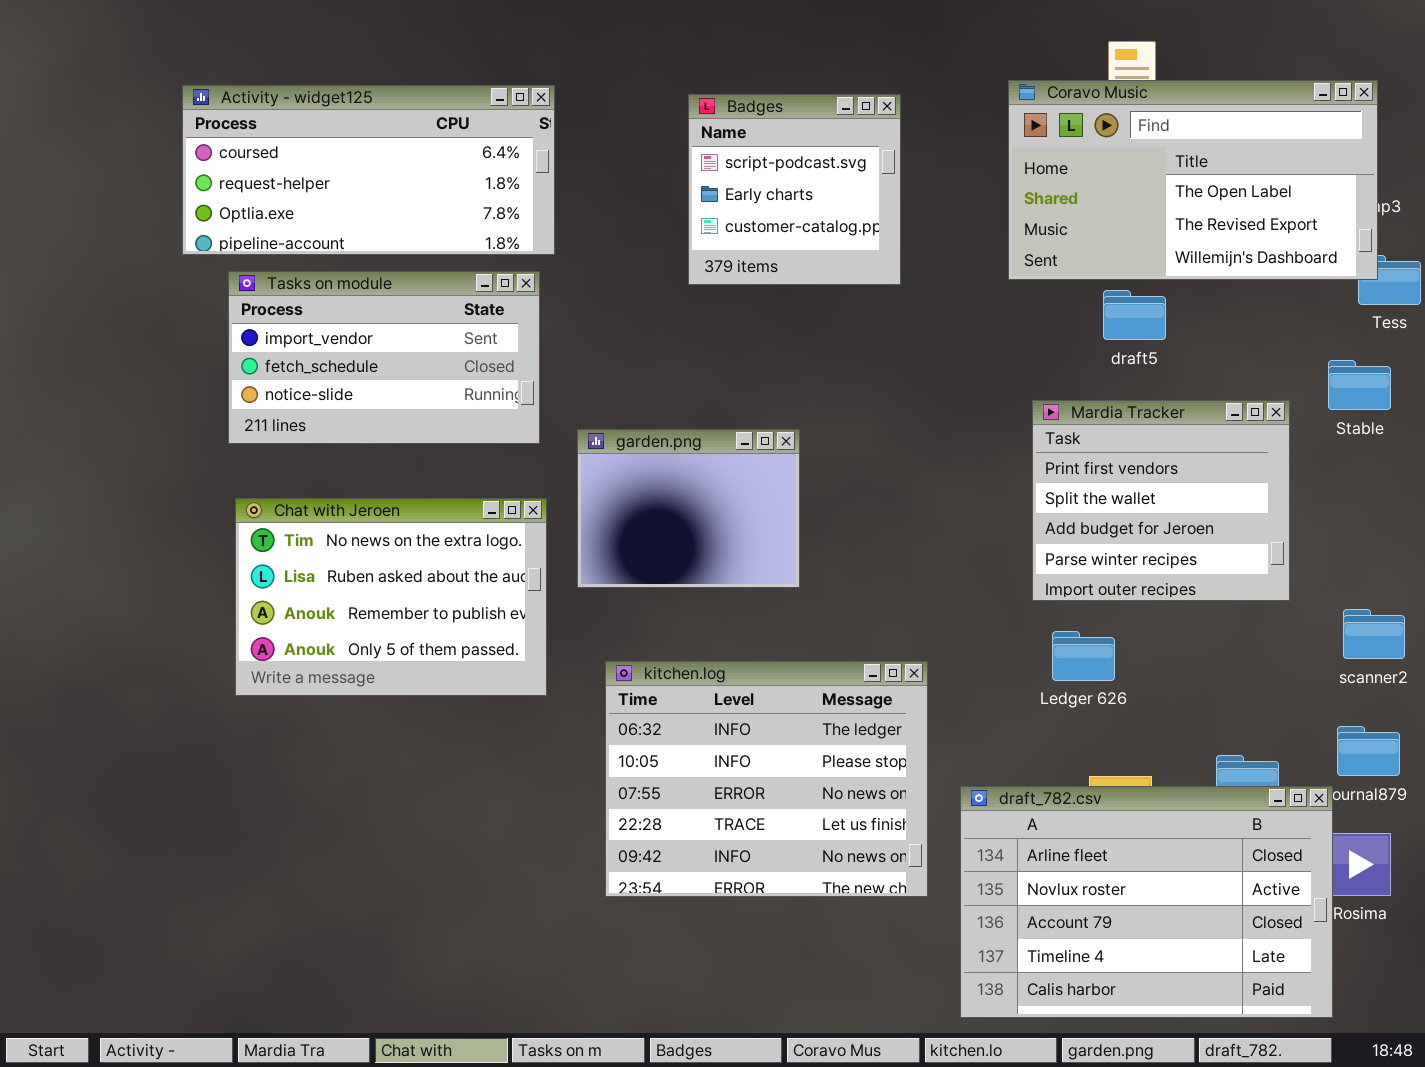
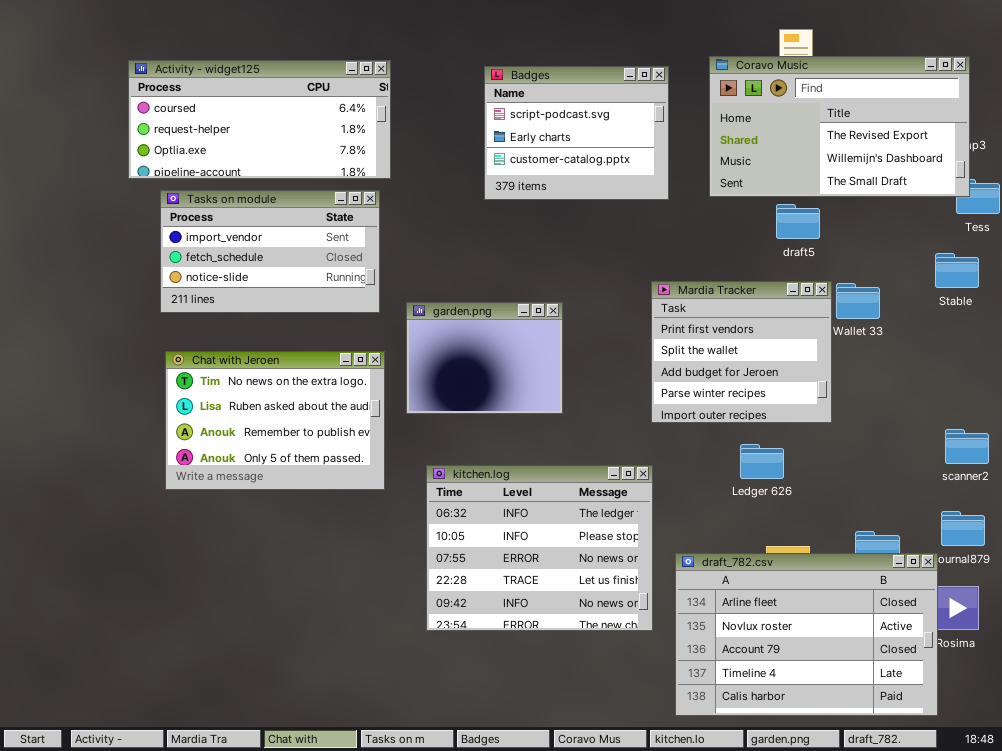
Coravo Music: [1008,80,1378,280] -> [709,56,970,197], scrolled down 1 row
Badges: [688,94,901,285] -> [484,66,669,200], resized
Mardia Tracker: [1032,400,1290,601] -> [651,281,832,423], moved

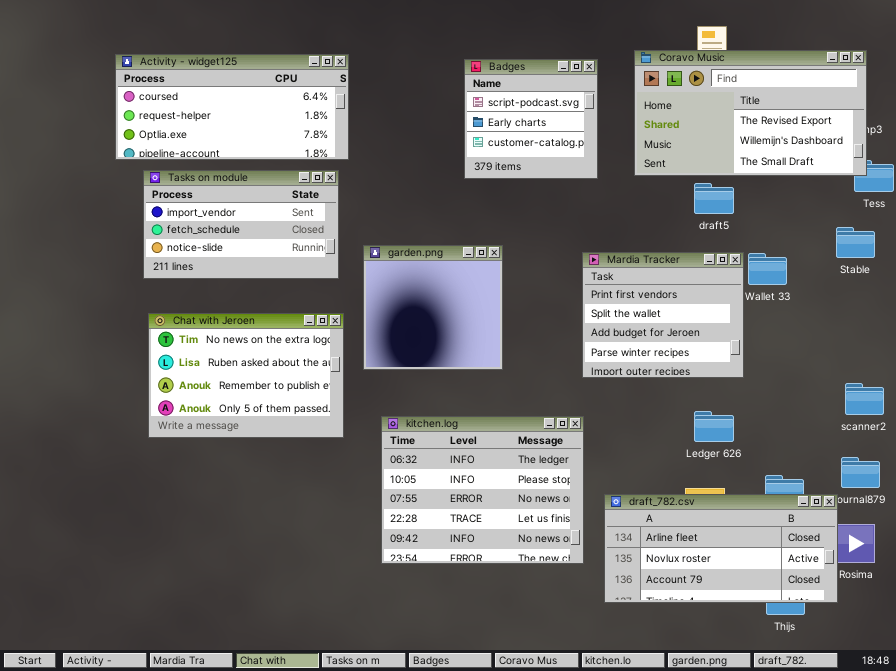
Badges: [484,66,669,200] -> [464,59,598,179], resized
garden.png: [406,302,563,414] -> [363,245,503,370], resized
Ledger 626: [740,444,784,479] -> [694,411,734,442], moved
draft_782.csv: [675,553,938,716] -> [604,494,838,603], resized

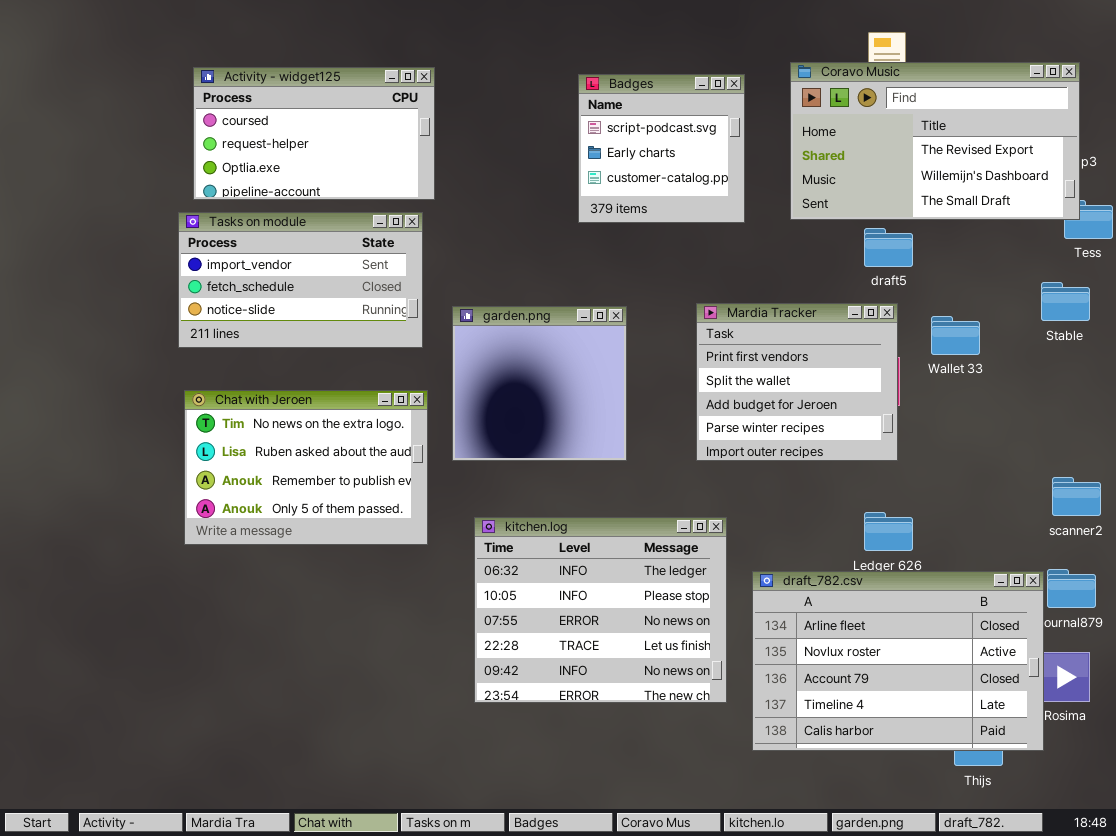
Activity - widget125: [115,54,349,160] -> [193,67,435,200], resized
Mardia Tracker: [582,252,744,378] -> [696,303,898,461], moved
draft_782.csv: [604,494,838,603] -> [752,571,1044,751], resized

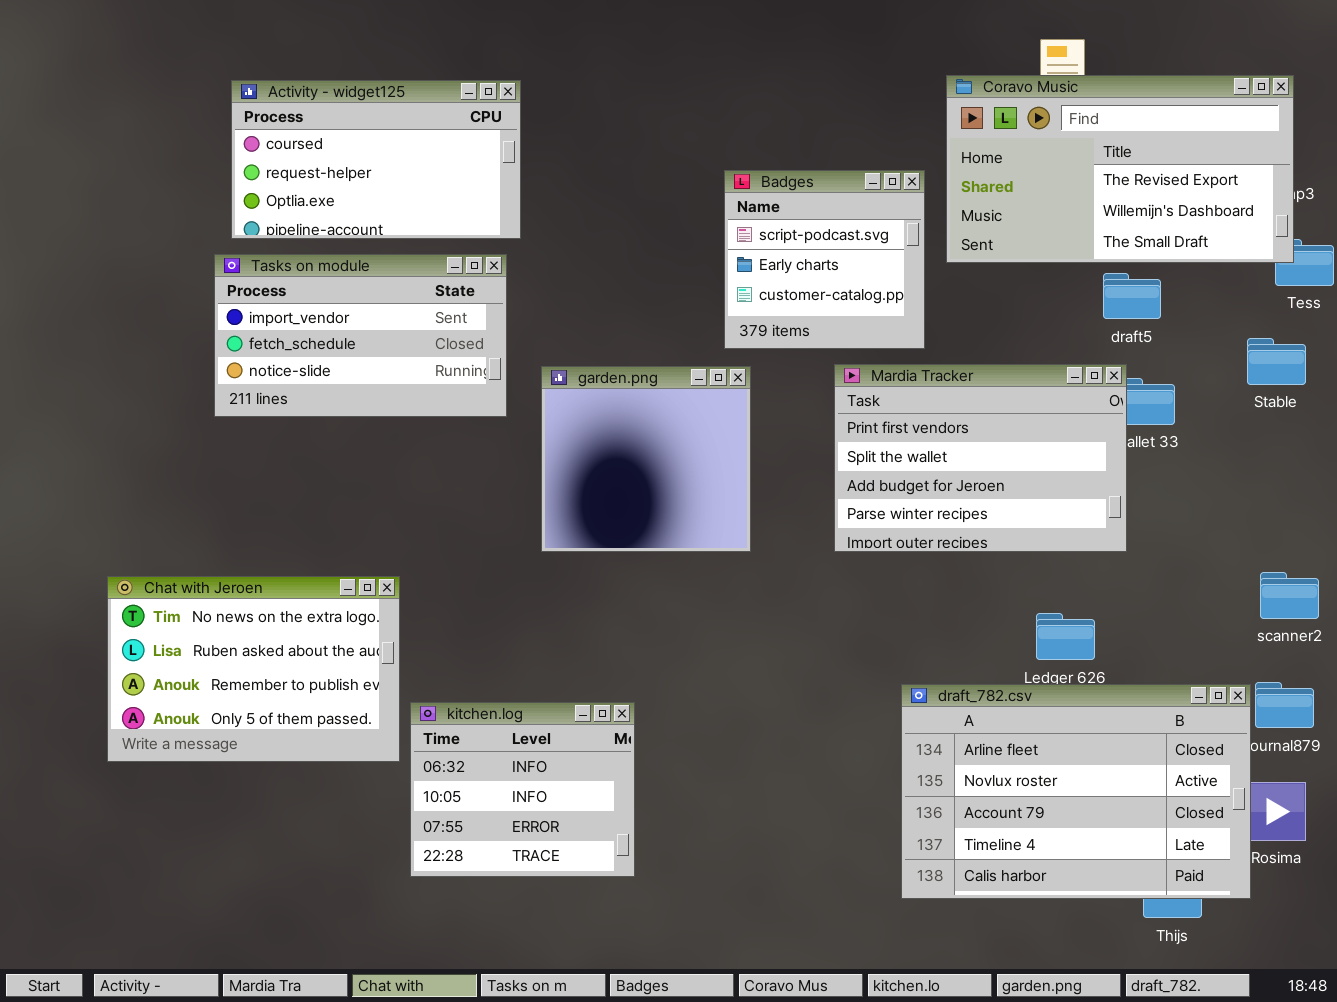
Badges: [578,74,745,223] -> [724,170,925,349], moved
draft5: [864,228,913,267] -> [1103,273,1161,319], moved
Mardia Tracker: [696,303,898,461] -> [834,364,1127,552], resized
Chat with Jeroen: [184,390,428,545] -> [107,576,400,762], moved
kitchen.log: [474,517,727,703] -> [410,702,635,877], moved, resized

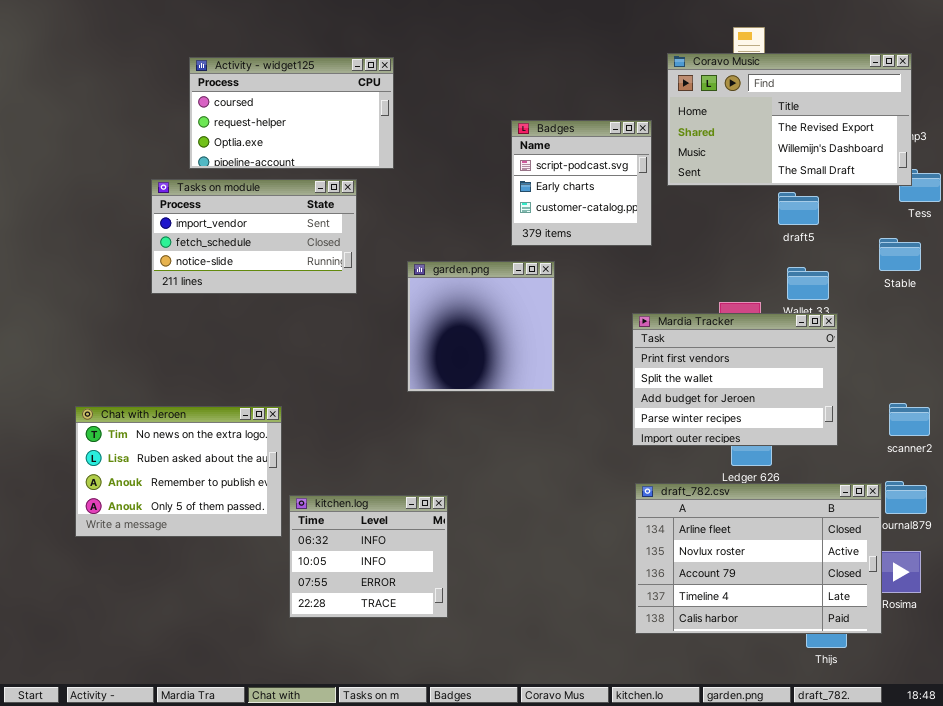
Activity - widget125: [231,80,521,239] -> [189,57,394,169], moved
Mardia Tracker: [834,364,1127,552] -> [632,313,838,446], moved
garden.png: [541,366,751,552] -> [407,261,555,392], moved

